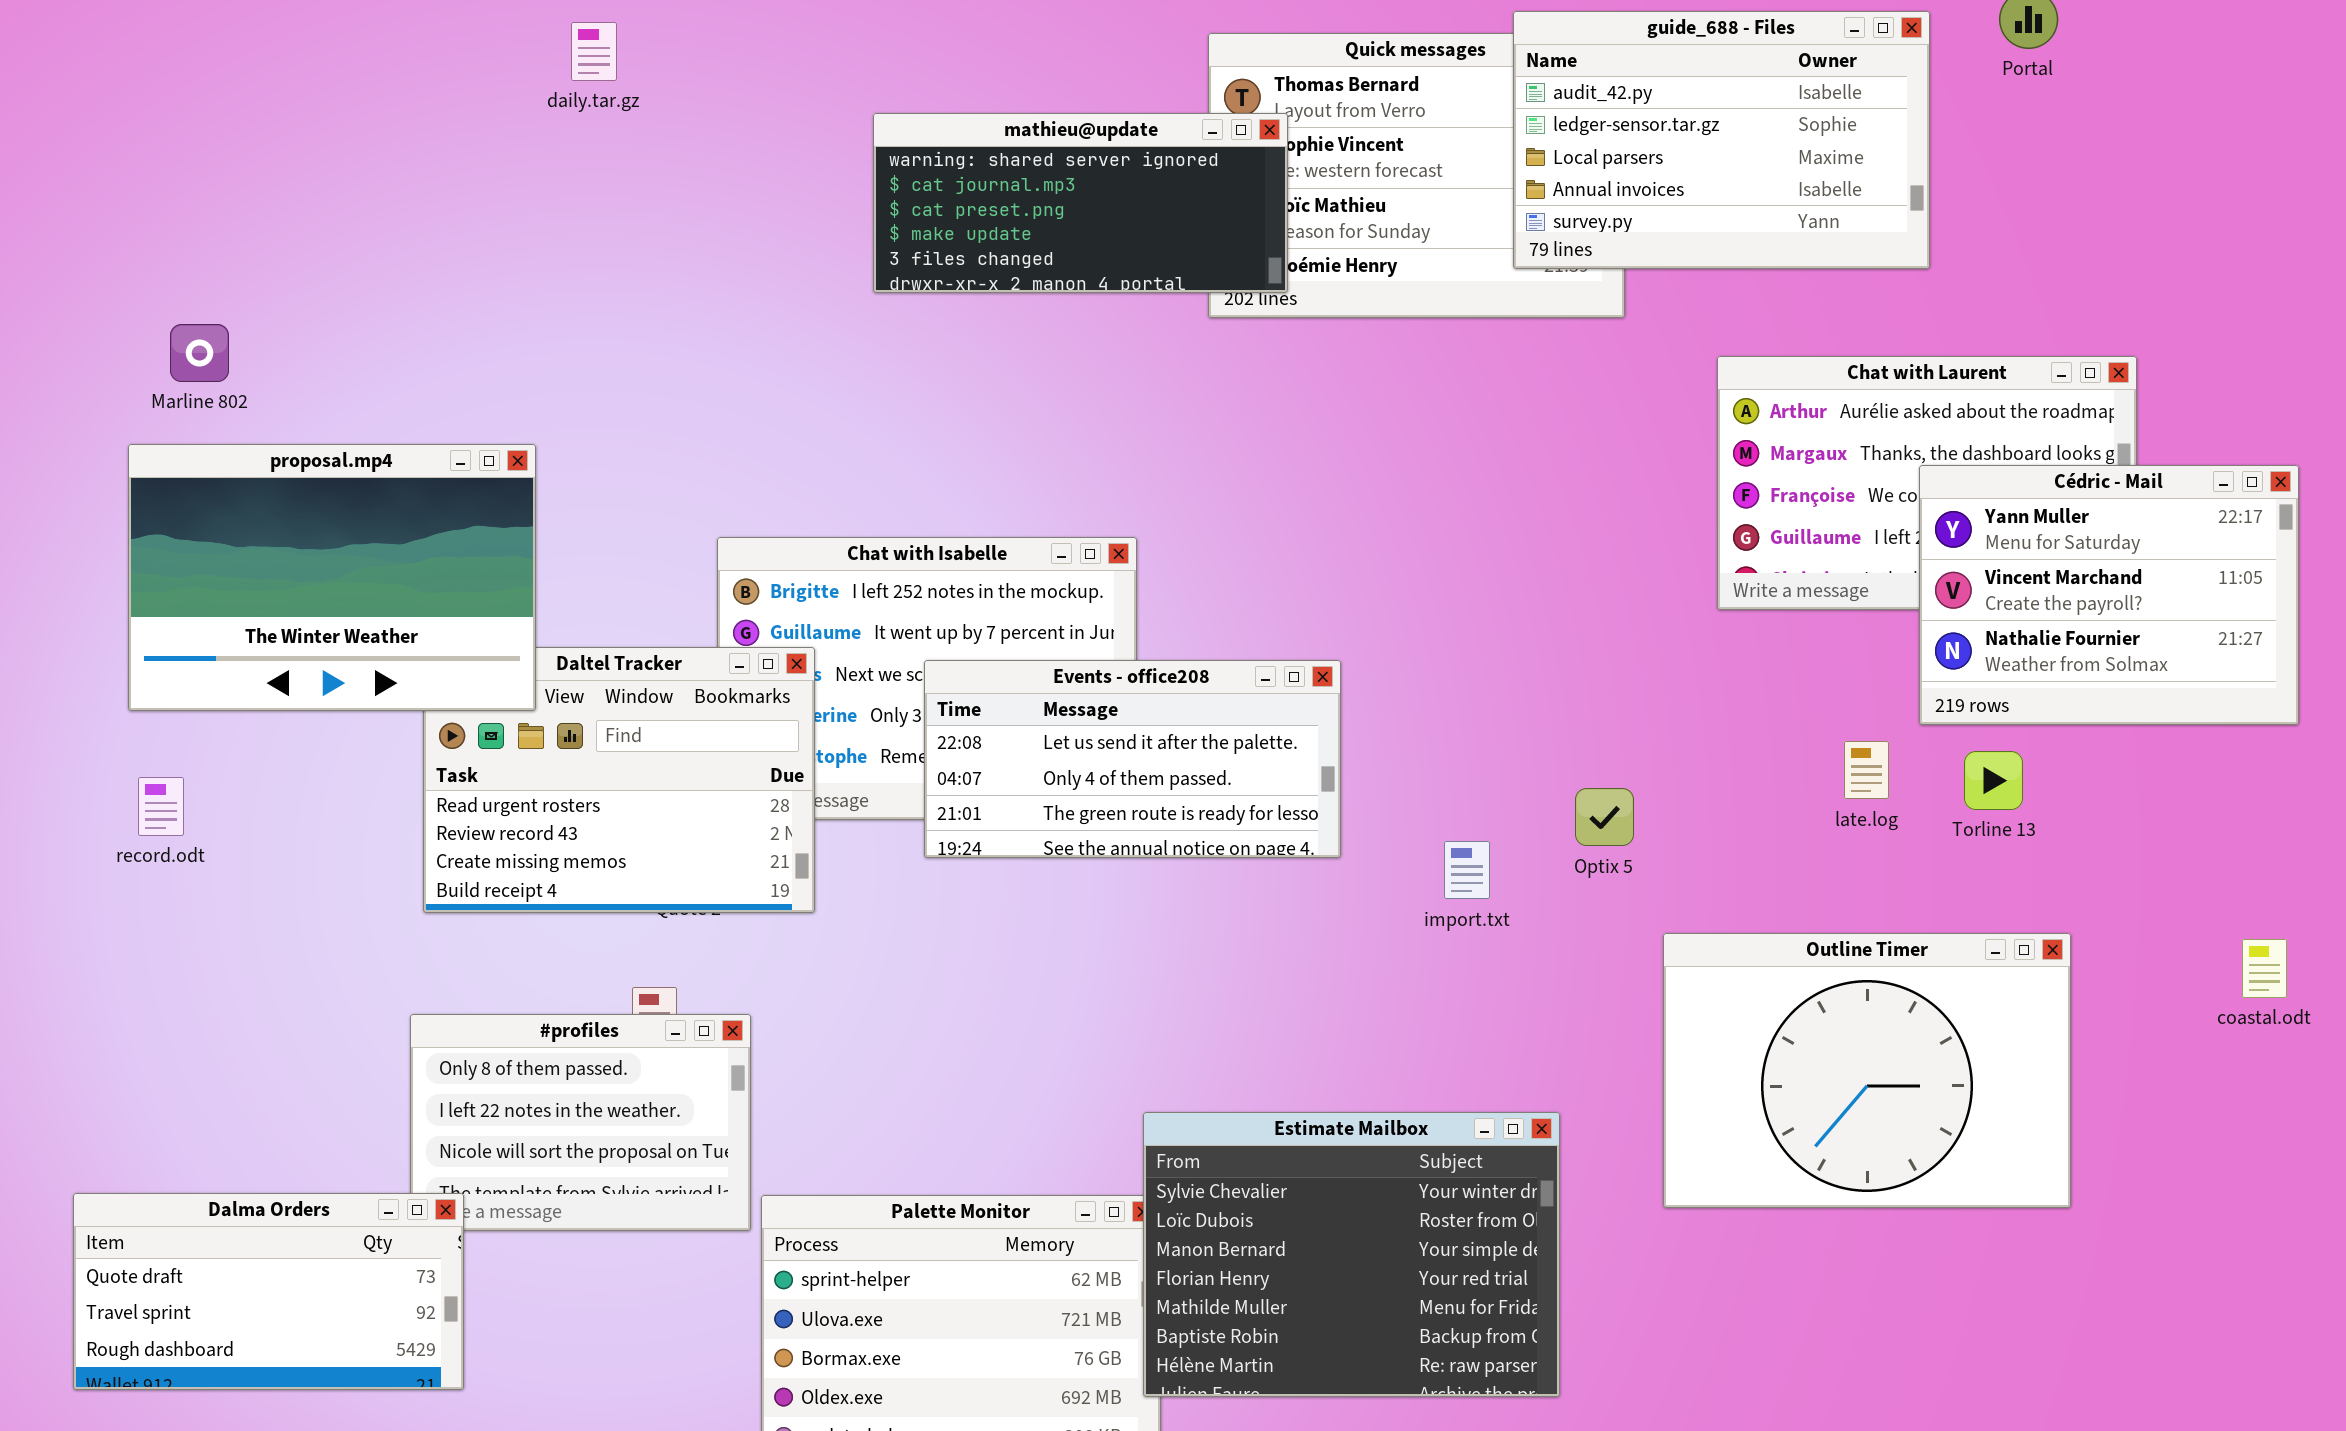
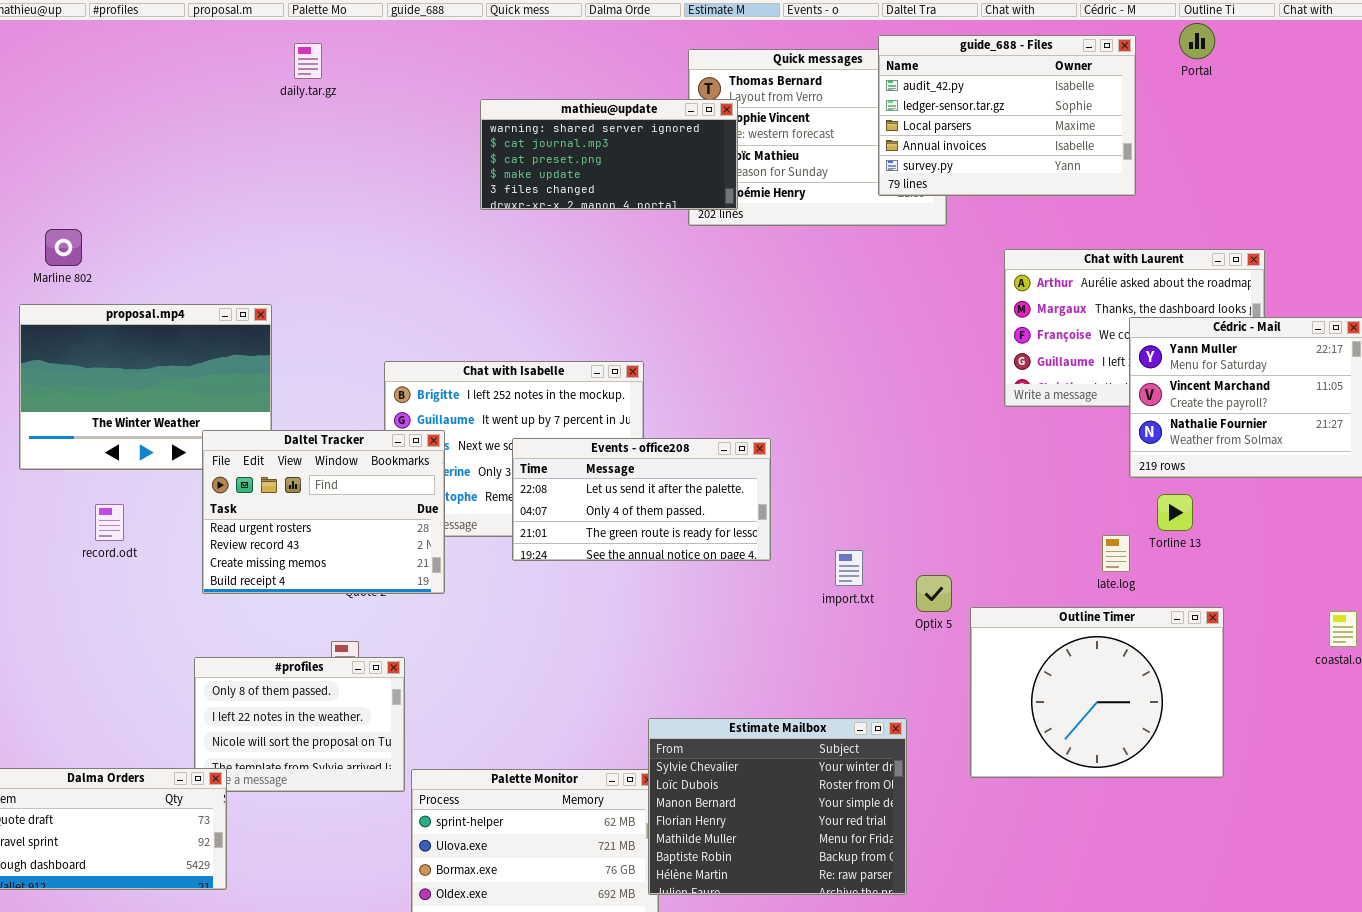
Daltel Tracker: [423,647,815,913] -> [202,430,445,594], raised
late.log: [1844,741,1889,799] -> [1102,535,1130,572], moved
record.odt: [138,777,184,836] -> [95,504,124,541], moved
Optix 5: [1575,788,1634,846] -> [916,575,952,612], moved

